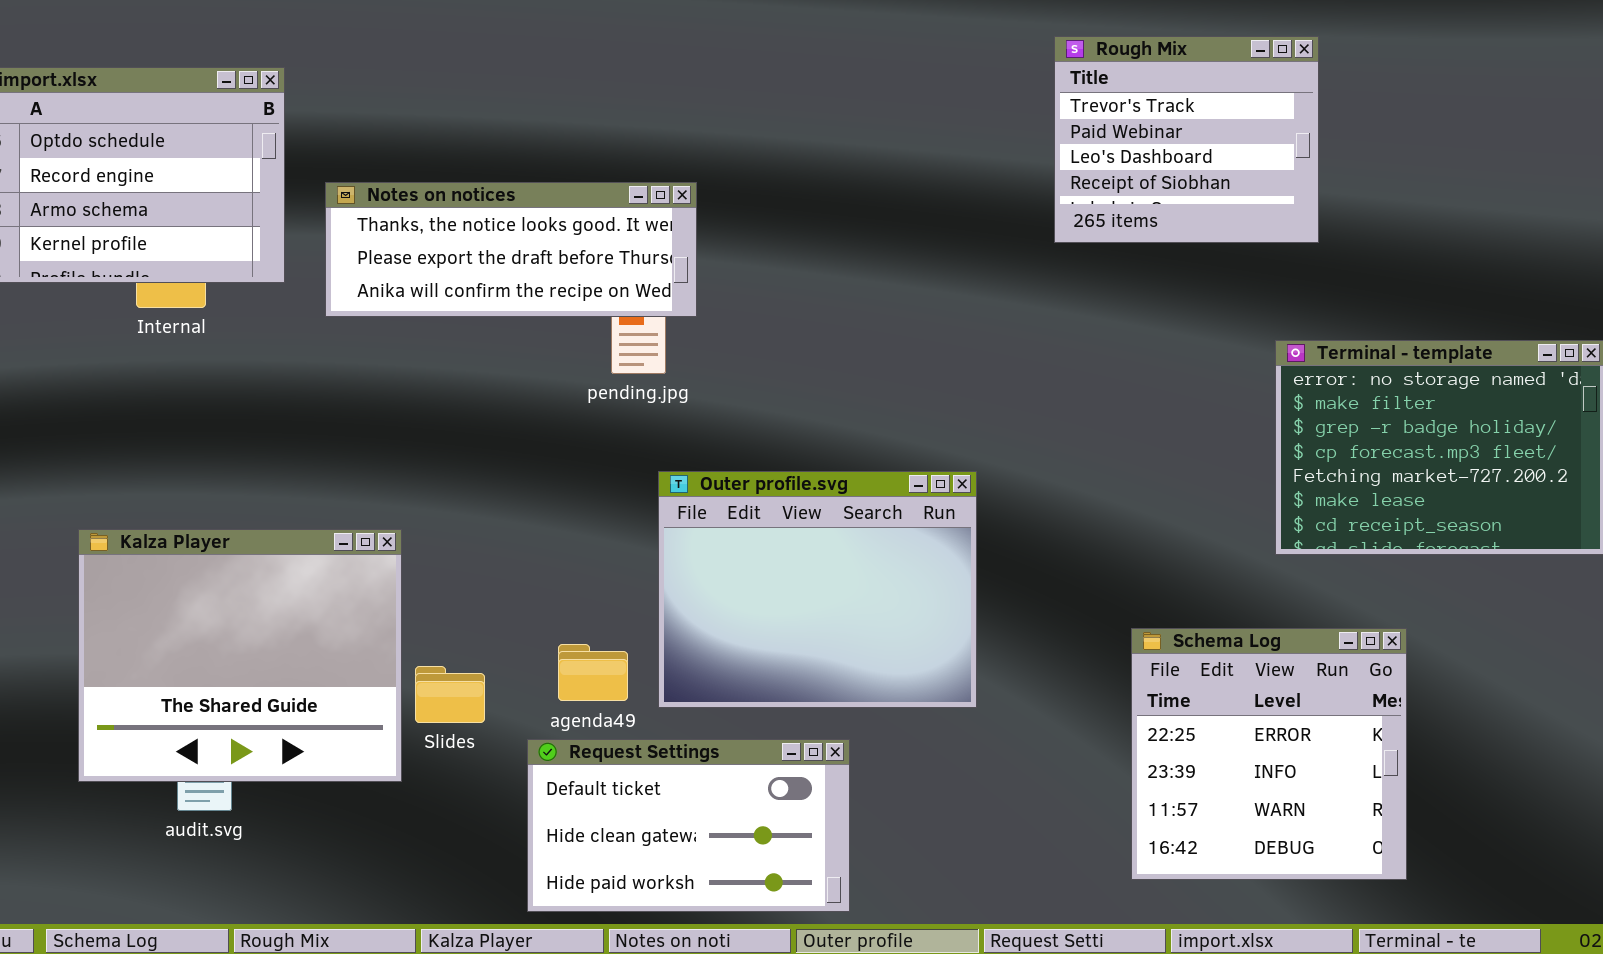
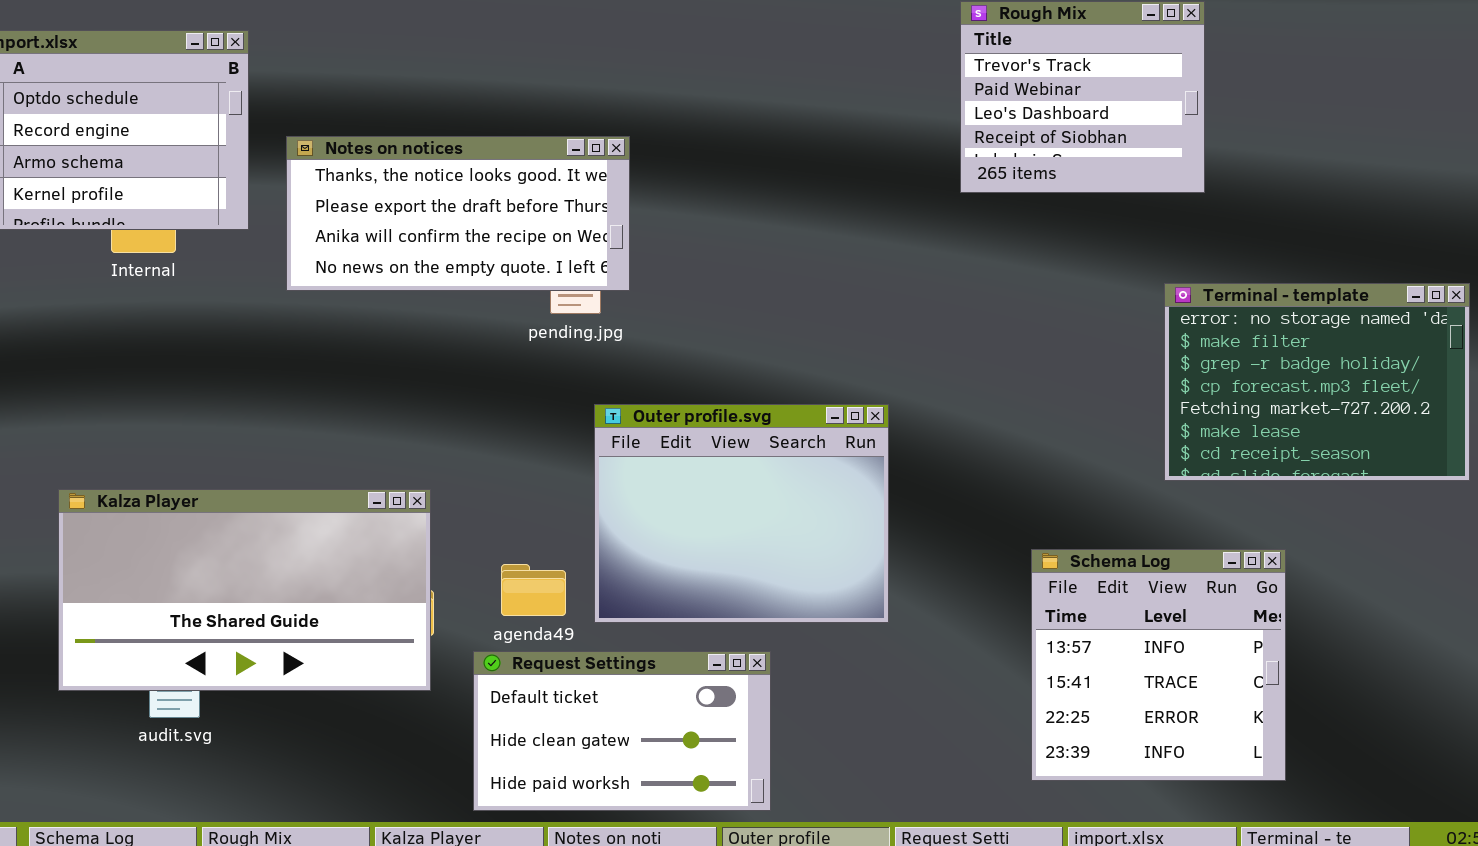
Notes on notices: [325,182,697,317] -> [286,136,630,291], resized
Kalza Player: [78,529,402,782] -> [58,489,431,691], resized
Schema Log: [1131,628,1407,880] -> [1031,549,1286,781], scrolled up 2 rows

